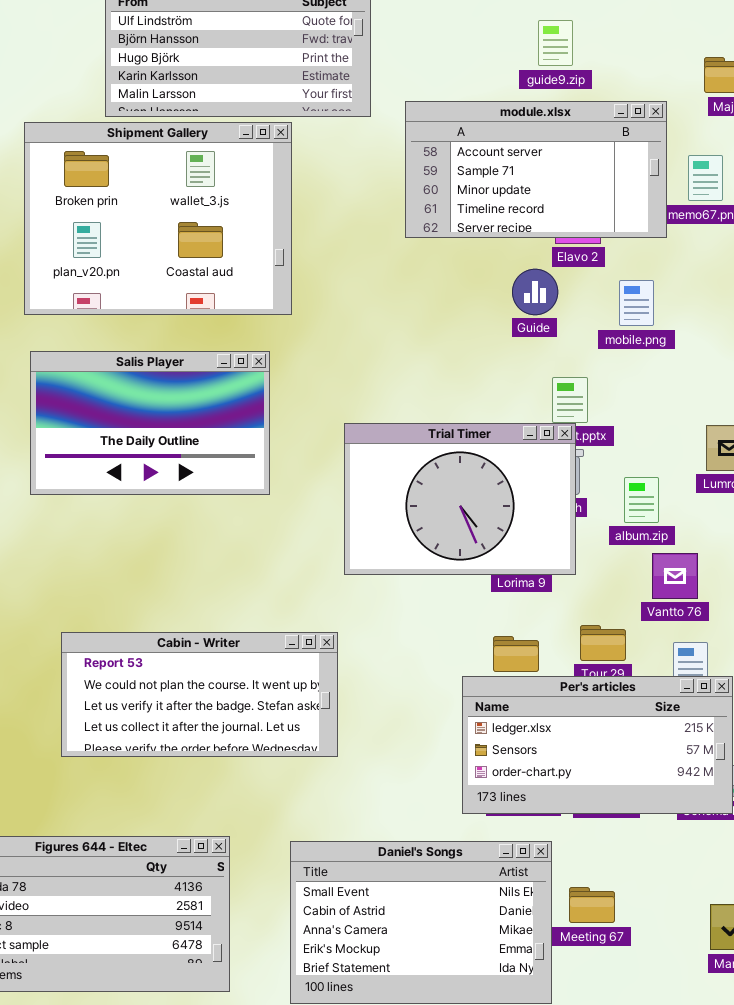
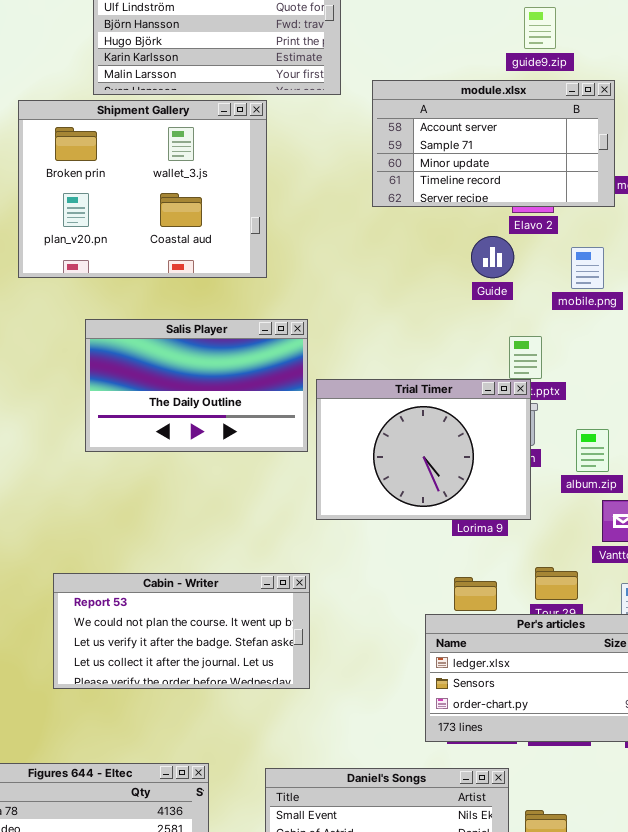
guide9.zip: [538,20,573,66] -> [524,7,556,49], moved
Salis Player: [30,351,270,495] -> [85,319,308,452], moved

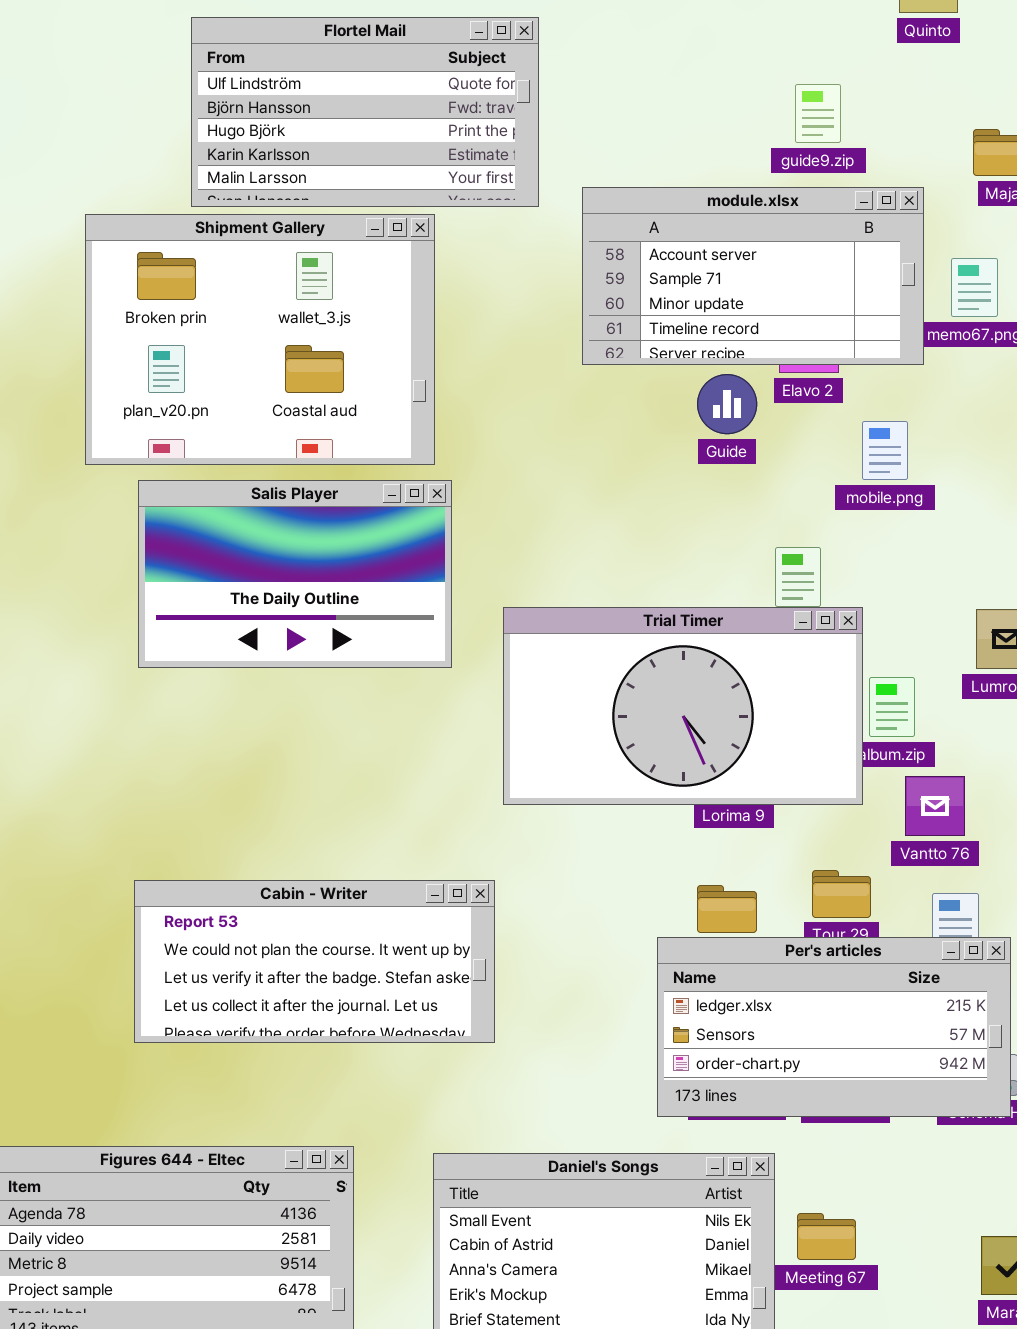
Guide: [471,236,514,278] -> [697,374,757,434], moved
Salis Player: [85,319,308,452] -> [138,480,452,668], moved
Trial Timer: [316,379,531,520] -> [503,607,863,805], resized

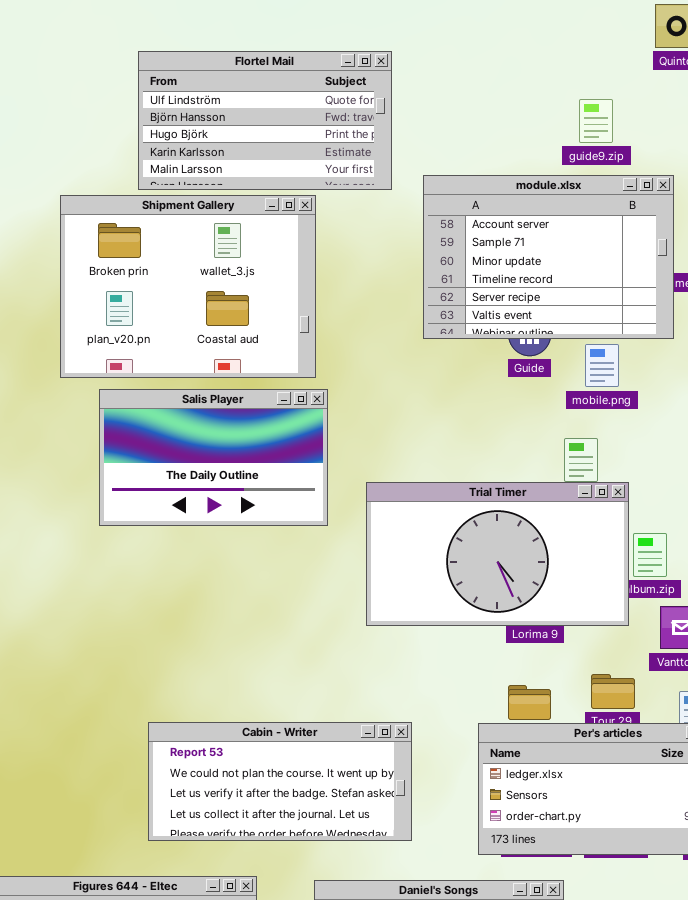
module.xlsx: [582,187,924,365] -> [423,175,674,339], resized
mobile.png: [862,421,908,480] -> [585,344,619,387], moved
Cabin - Writer: [134,880,495,1043] -> [148,722,412,841], moved

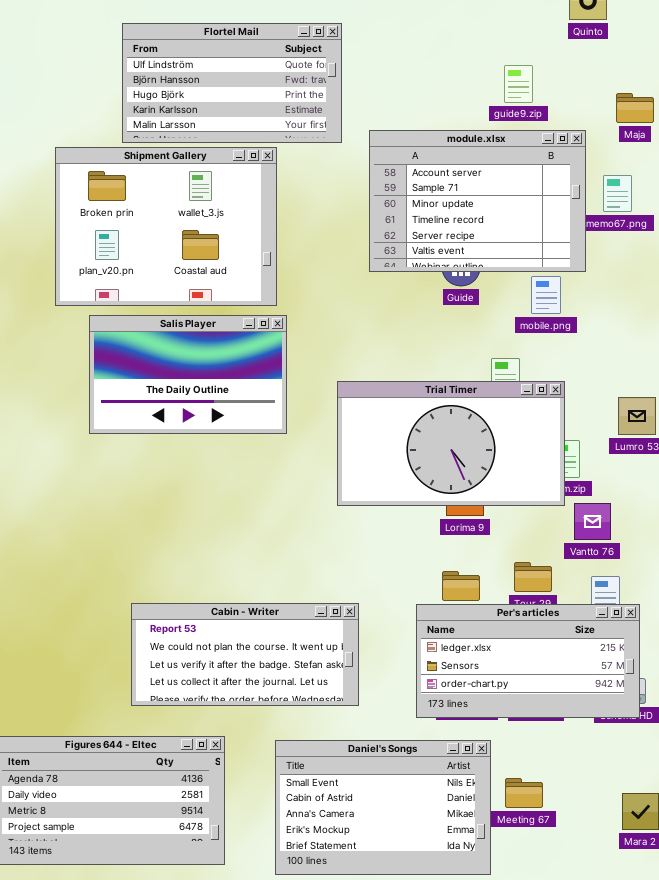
mobile.png: [585,344,619,387] -> [531,276,561,314], moved
Trial Timer: [366,482,629,626] -> [337,381,565,506], moved

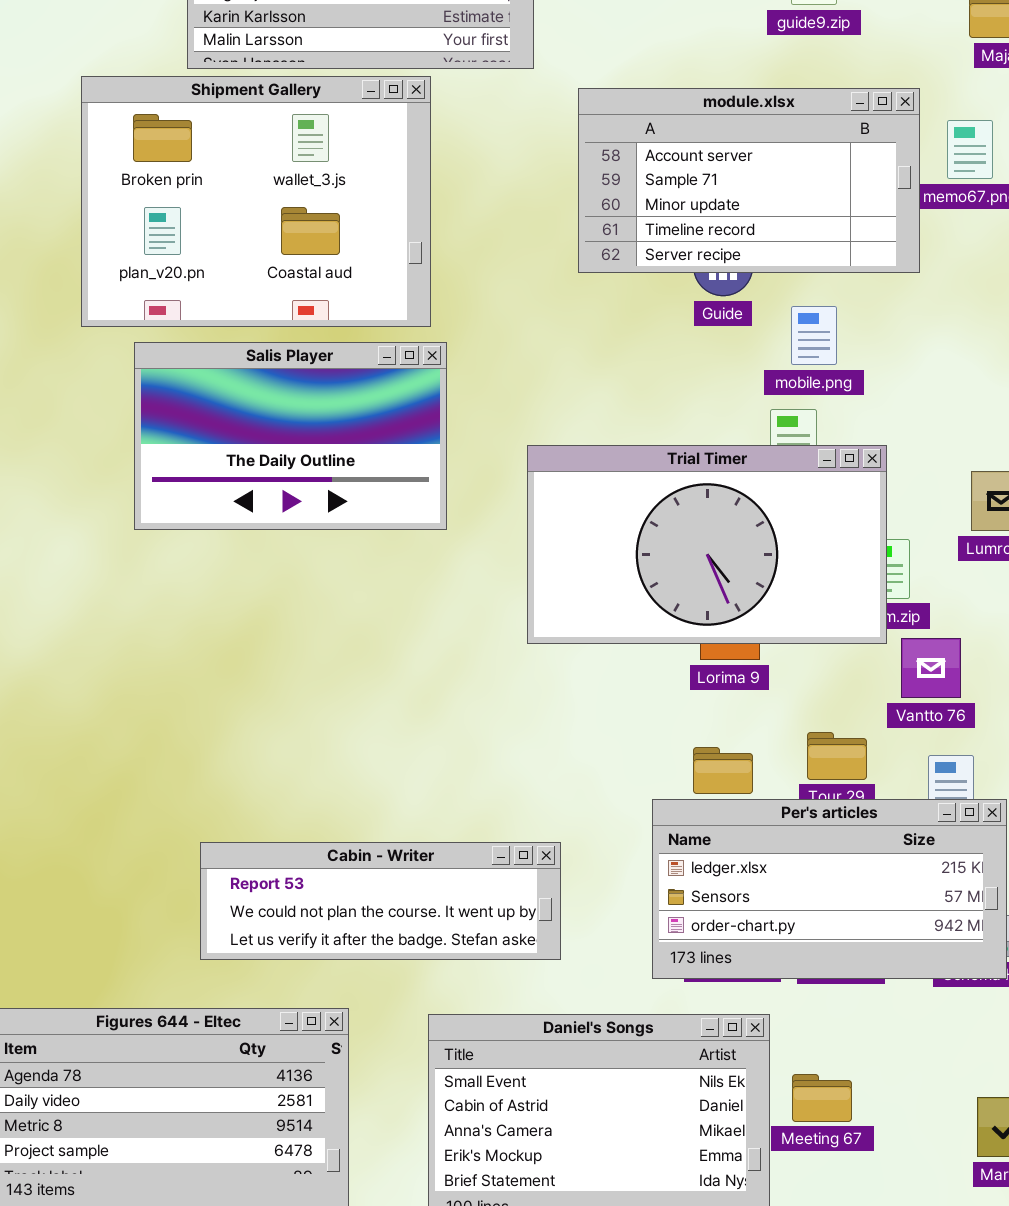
module.xlsx: [369,130,586,272] -> [578,88,920,273], resized
mobile.png: [531,276,561,314] -> [791,306,837,365], moved
Cabin - Writer: [131,603,359,706] -> [200,842,561,960], resized

